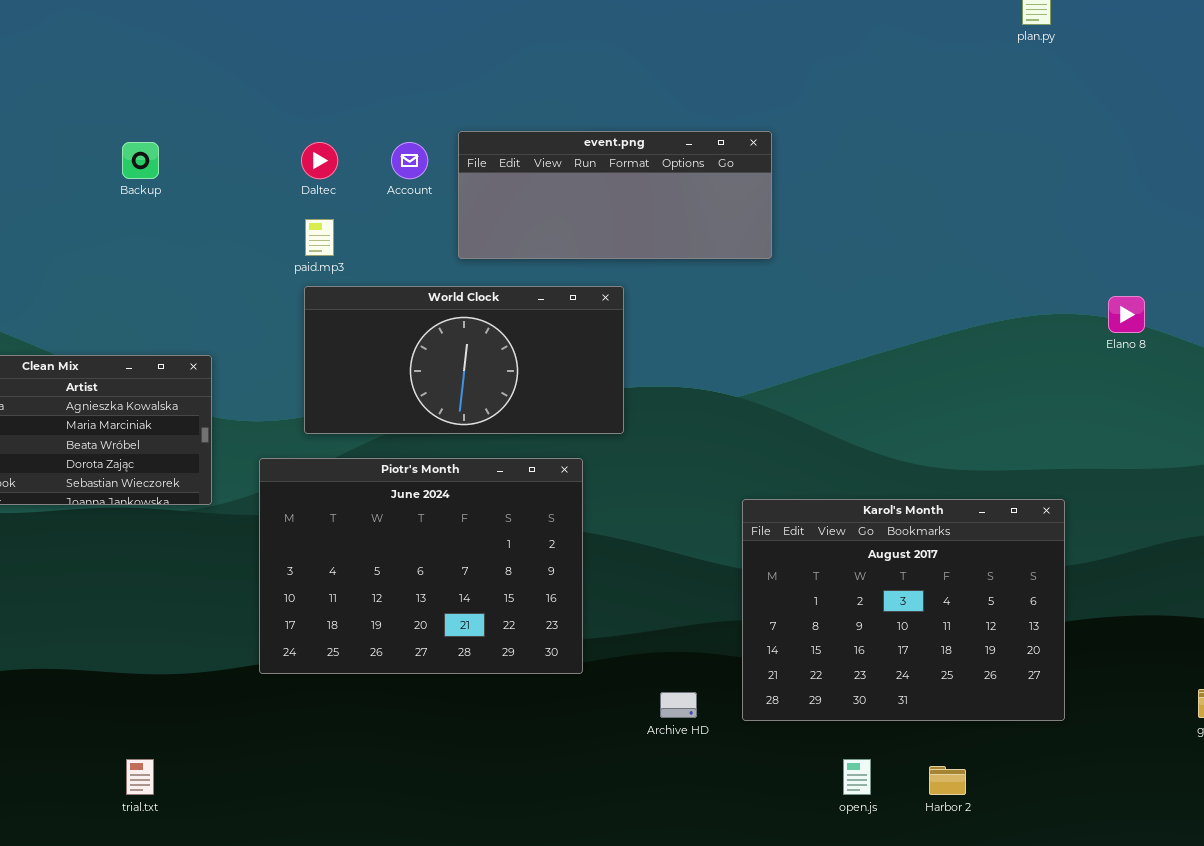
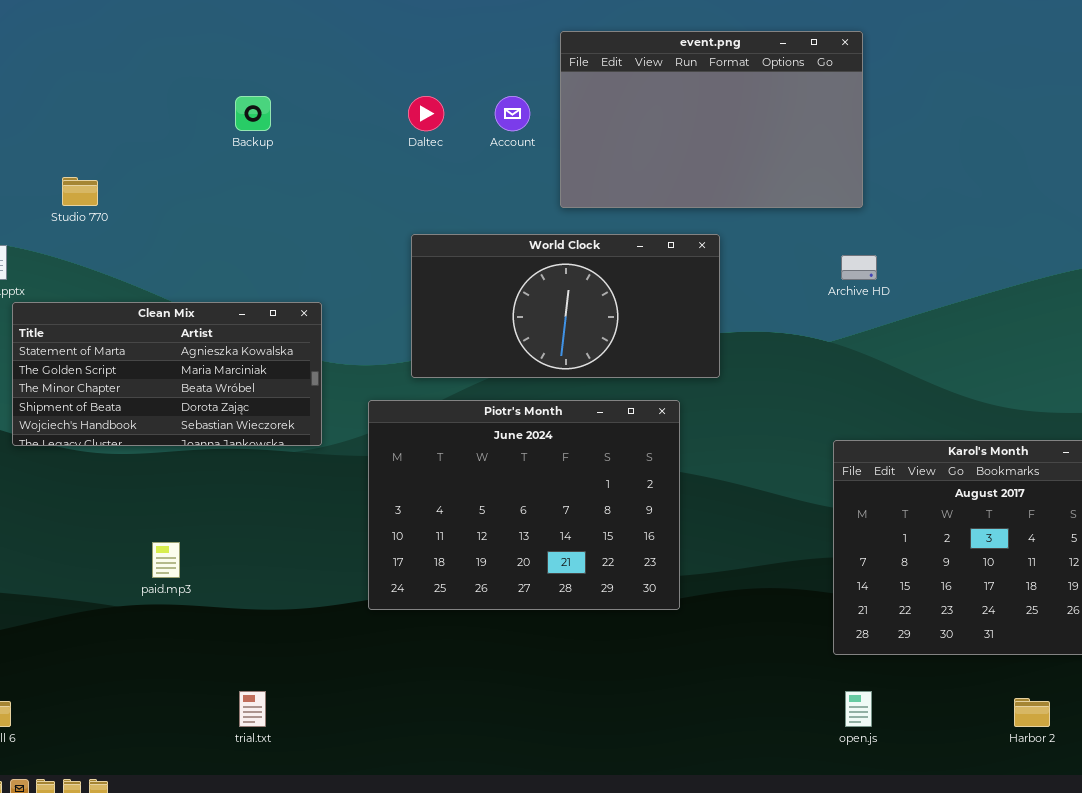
event.png: [458,131,772,259] -> [560,31,863,208], resized
paid.mp3: [305,219,334,256] -> [152,542,180,578], moved
Archive HD: [660,692,697,718] -> [841,255,877,280], moved
open.js: [843,759,871,795] -> [845,691,872,727], moved

